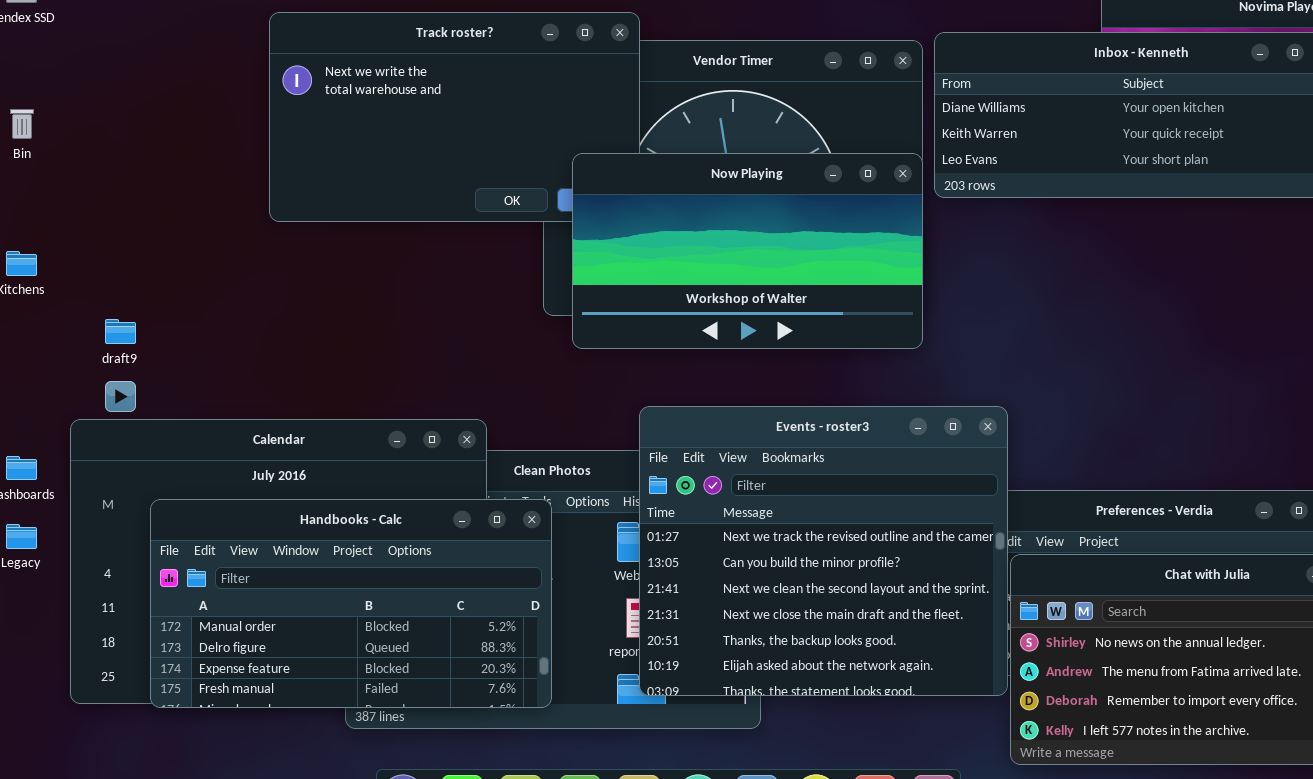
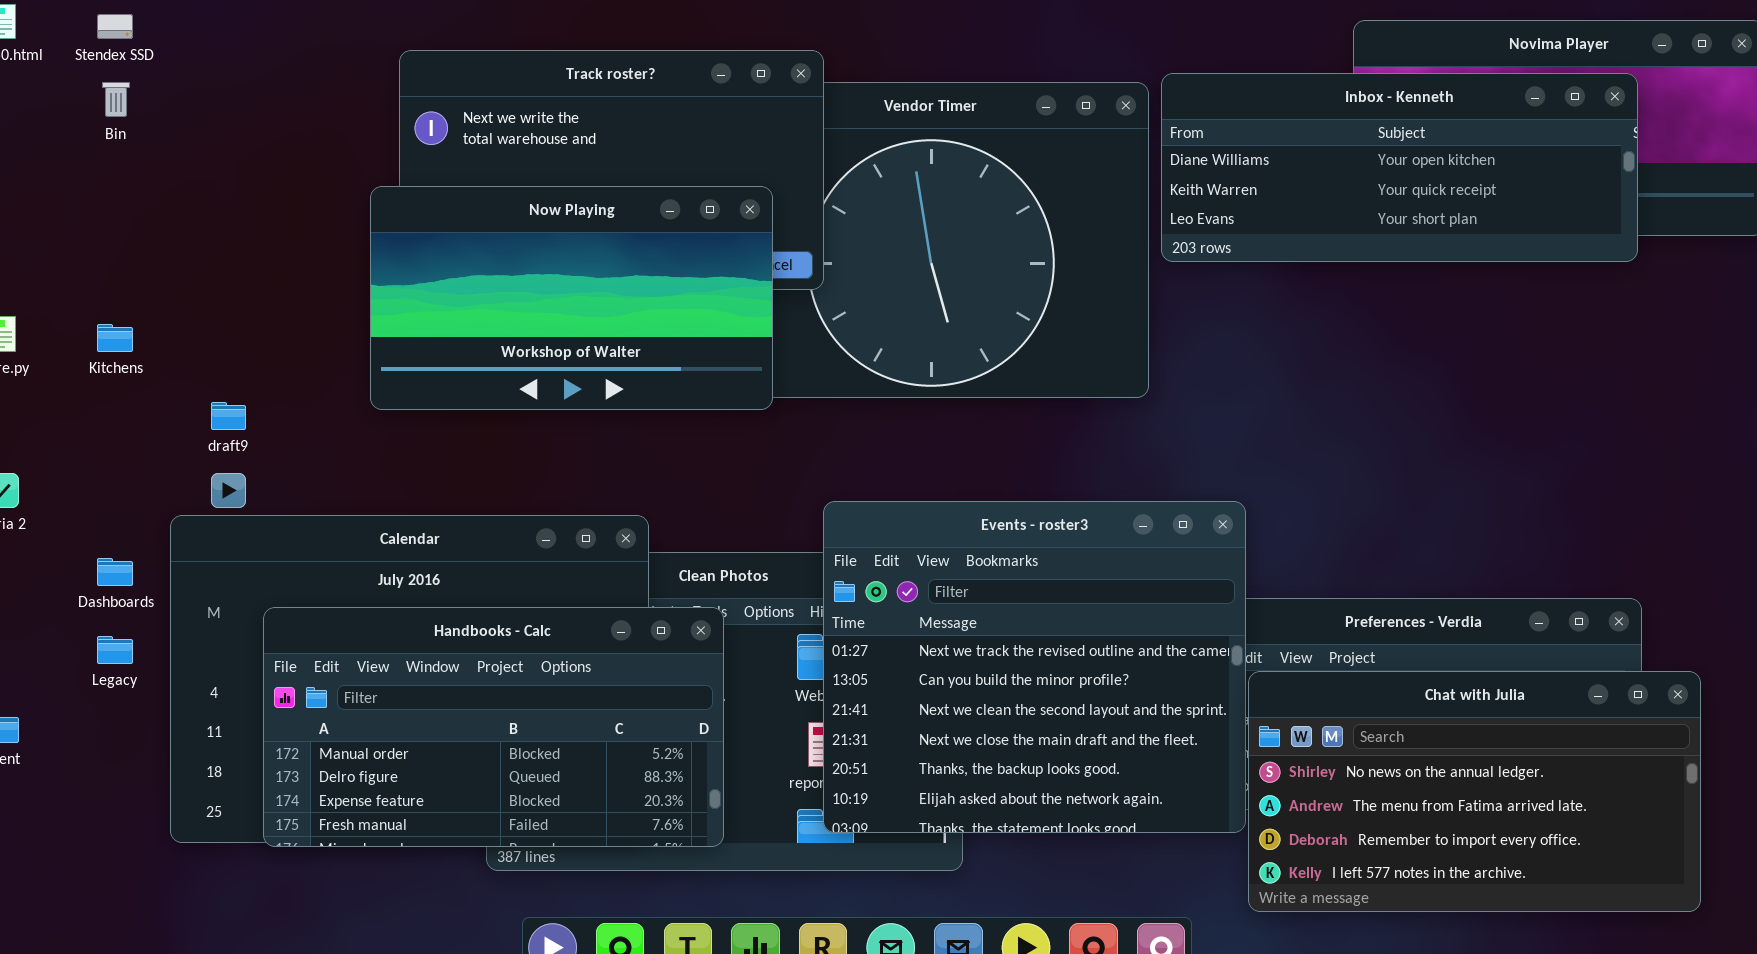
Bin: [10,109,34,139] -> [102,82,130,117], moved
Now Playing: [572,153,923,349] -> [370,186,773,410], moved

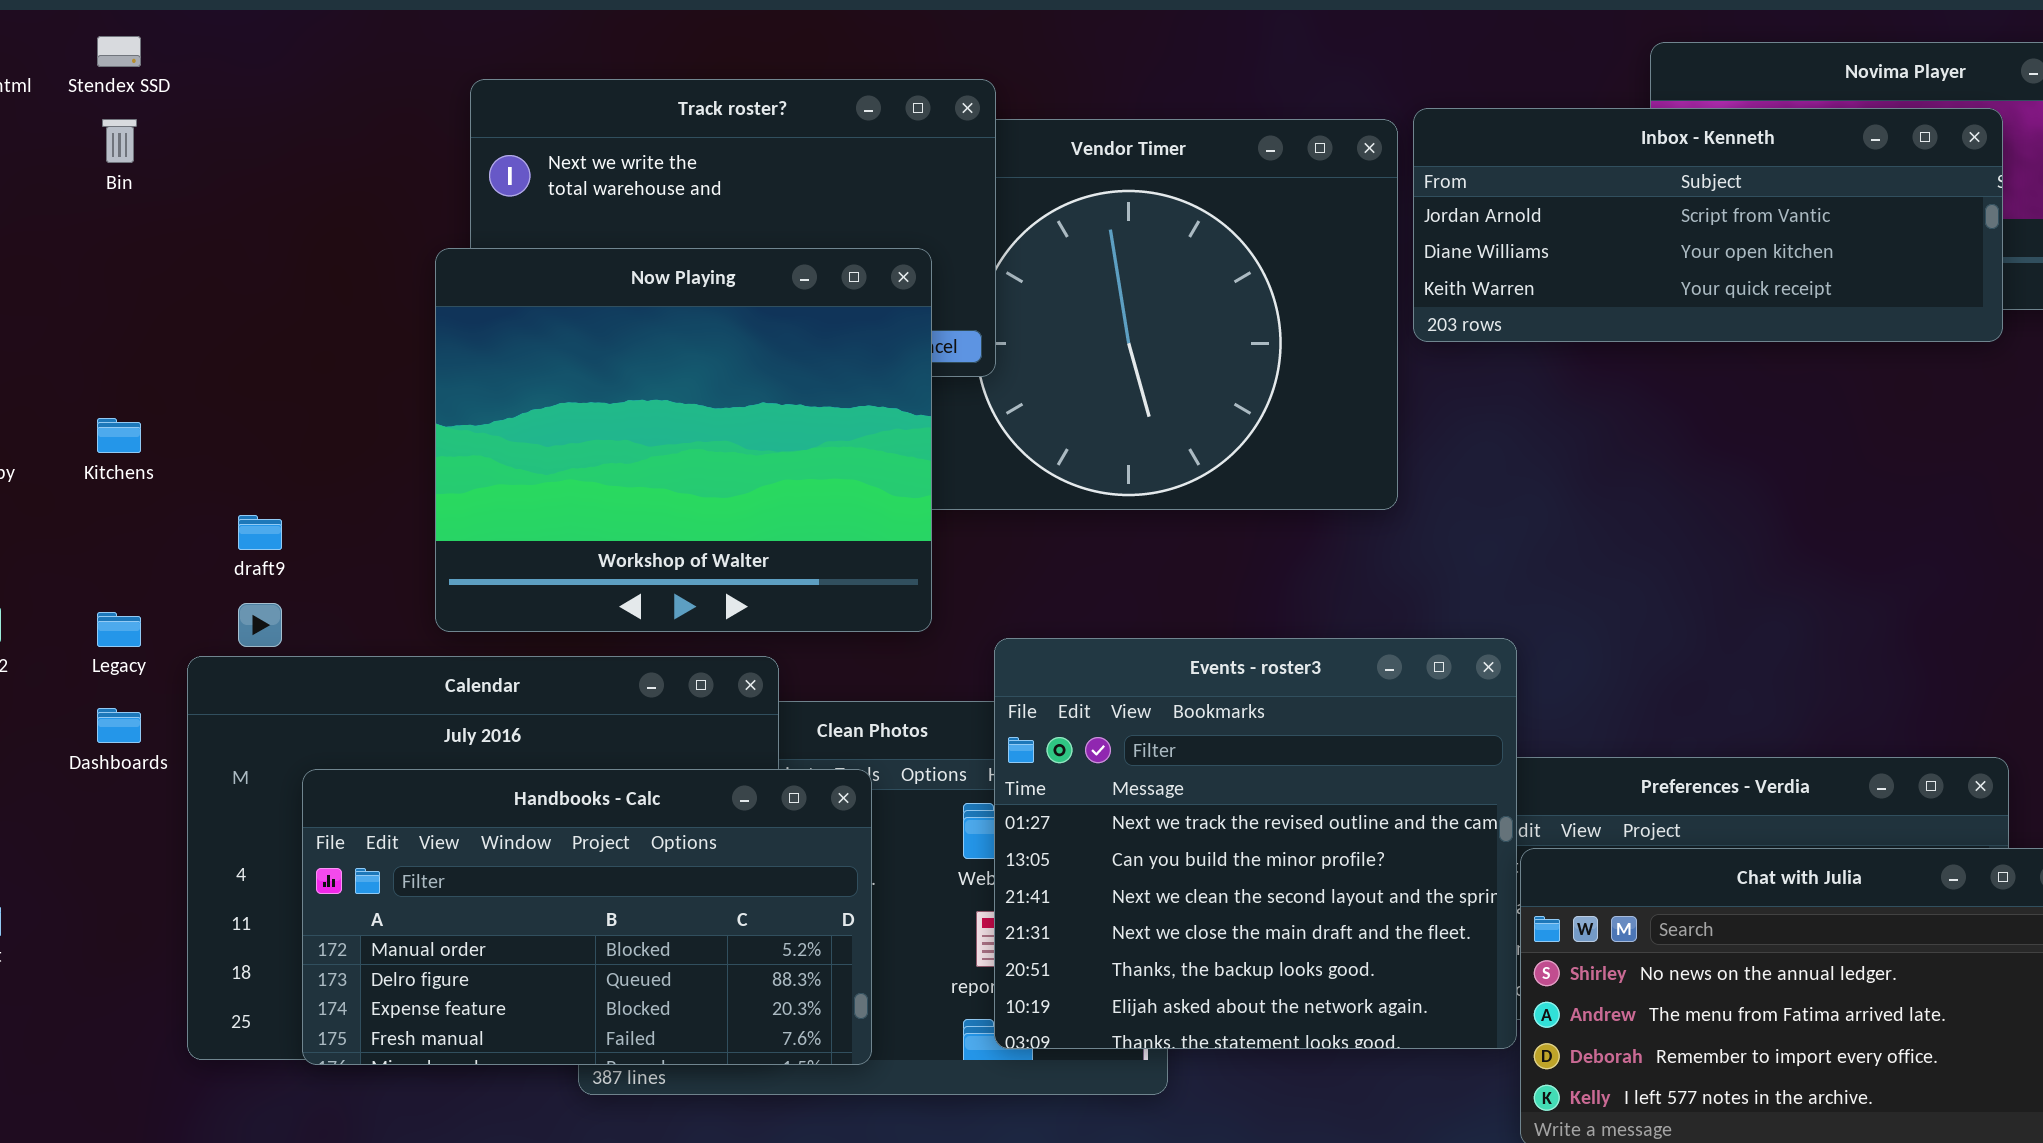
Inbox - Kenneth: [1161,73,1638,262] -> [1413,108,2003,342], scrolled up 1 row
Now Playing: [370,186,773,410] -> [435,248,932,632], resized
Legacy: [97,636,133,664] -> [97,612,141,647], moved

